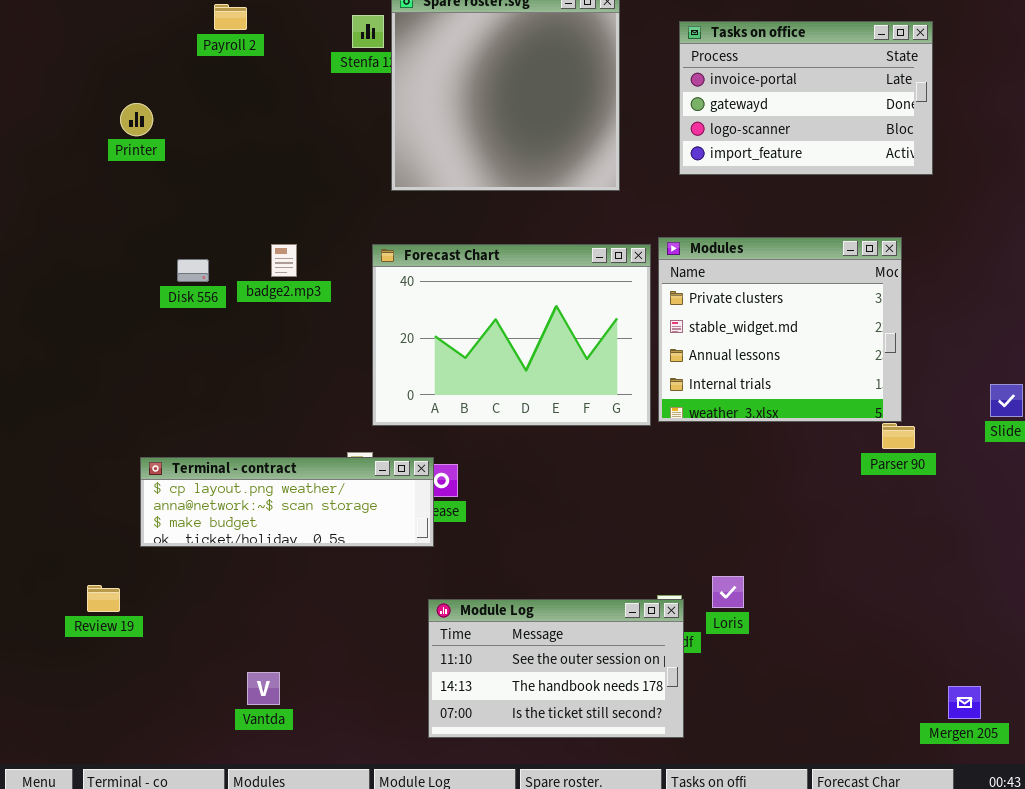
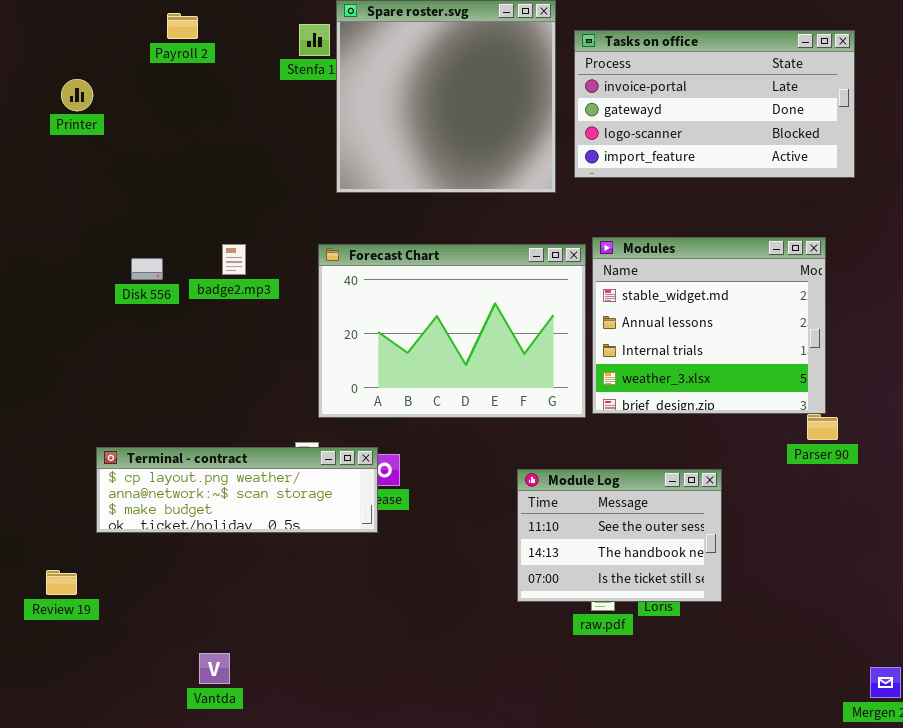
Tasks on office: [679,21,933,175] -> [574,30,855,178], resized
Printer: [120,103,153,136] -> [61,79,93,111], moved
Modules: [658,237,902,422] -> [592,237,826,414], scrolled down 1 row
Module Log: [428,599,684,738] -> [517,469,722,602], moved, resized

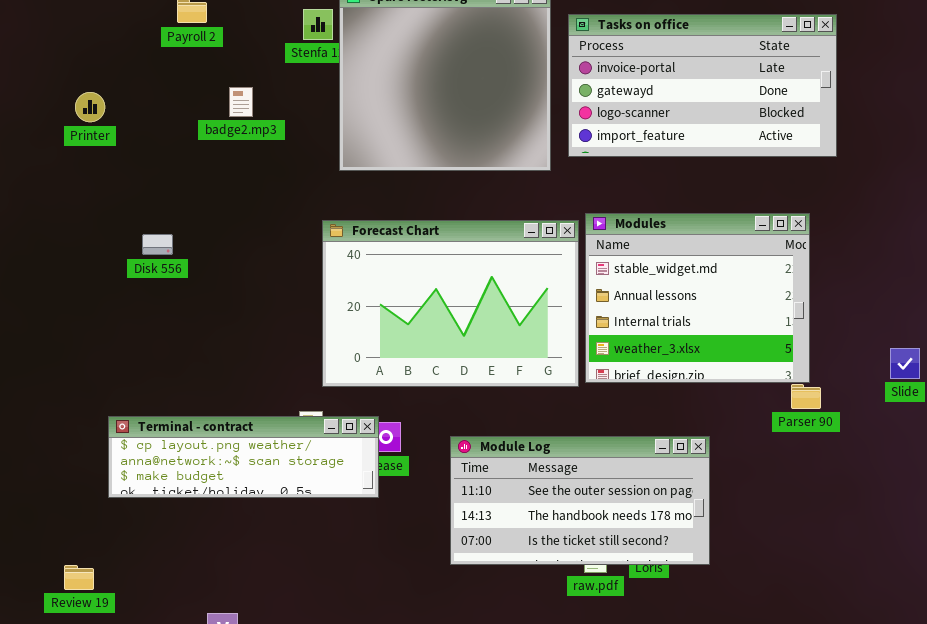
Printer: [61,79,93,111] -> [75,92,105,122], moved
badge2.mp3: [222,244,246,275] -> [229,87,253,117], moved
Module Log: [517,469,722,602] -> [450,436,710,565], resized
Review 19: [46,570,77,595] -> [64,565,94,590], moved

